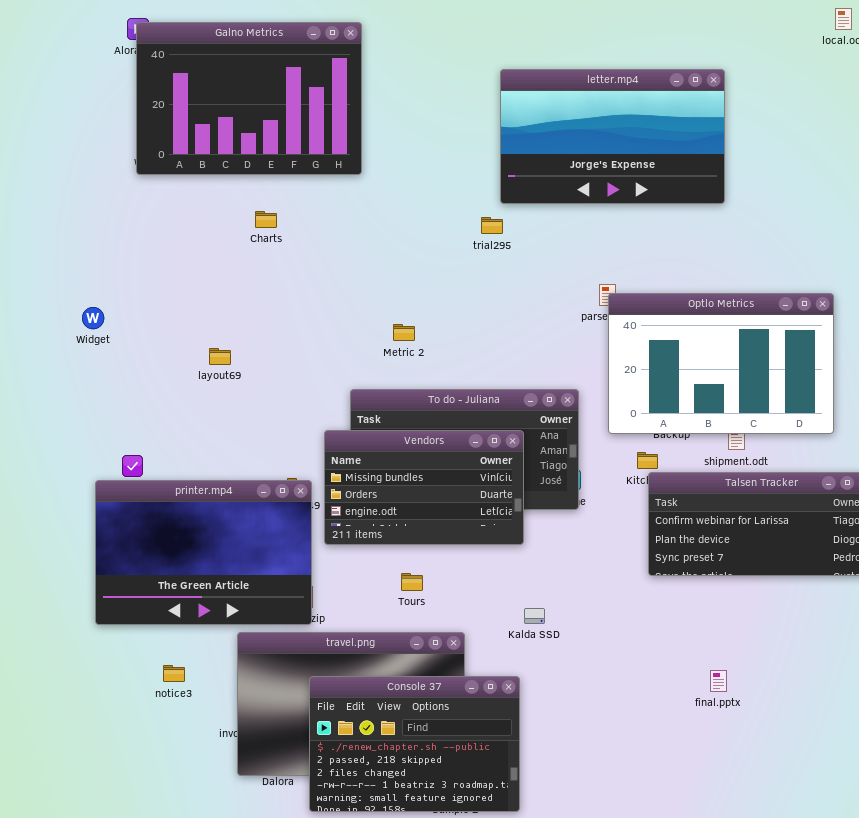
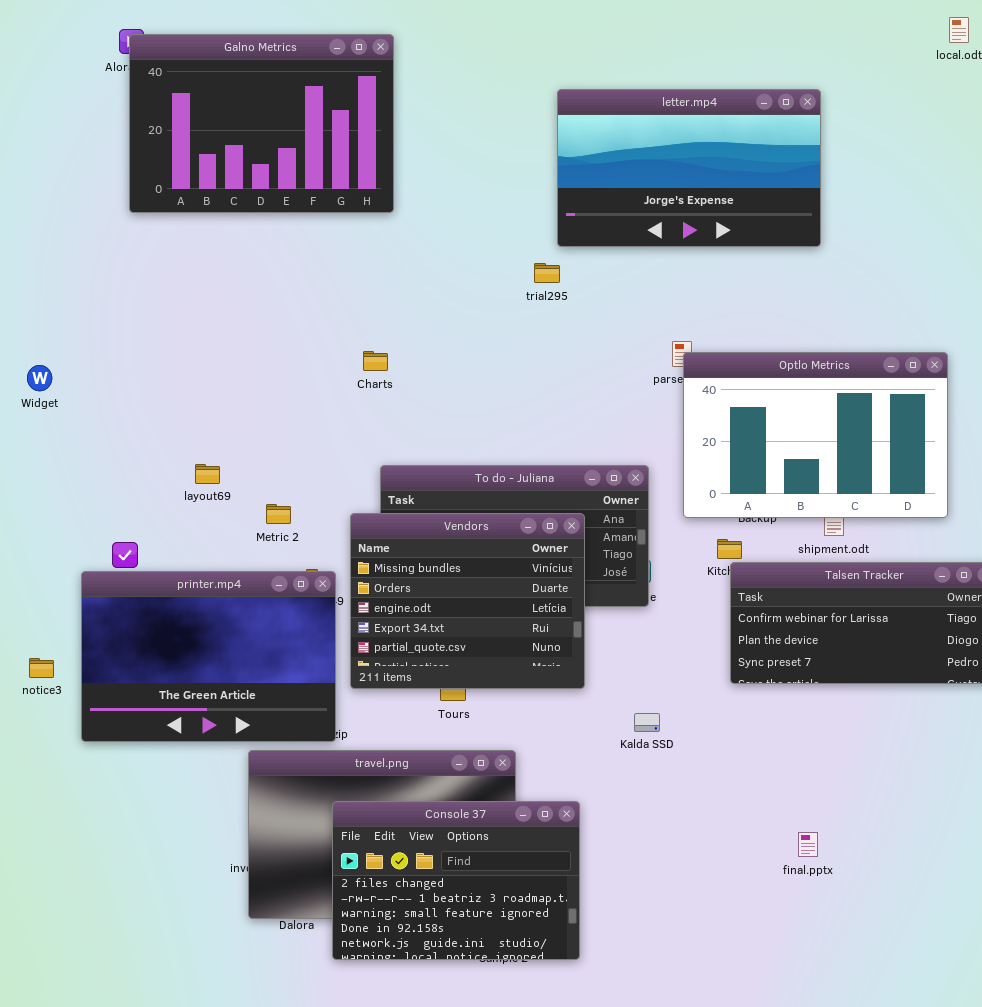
Charts: [255,211,277,228] -> [363,351,388,371], moved
Widget: [82,307,104,329] -> [27,365,52,391], moved
Metric 2: [393,324,415,341] -> [266,504,291,524], moved
layout69: [209,348,231,365] -> [195,464,220,484], moved
Vendors: [324,430,524,545] -> [350,513,585,689], resized
Kalda SSD: [524,608,545,624] -> [634,713,660,732], moved
notice3: [163,665,185,682] -> [29,658,54,678], moved
final.pptx: [710,670,727,692] -> [798,832,818,857], moved
Console 37: [309,676,520,812] -> [332,801,580,960], scrolled down 2 rows

